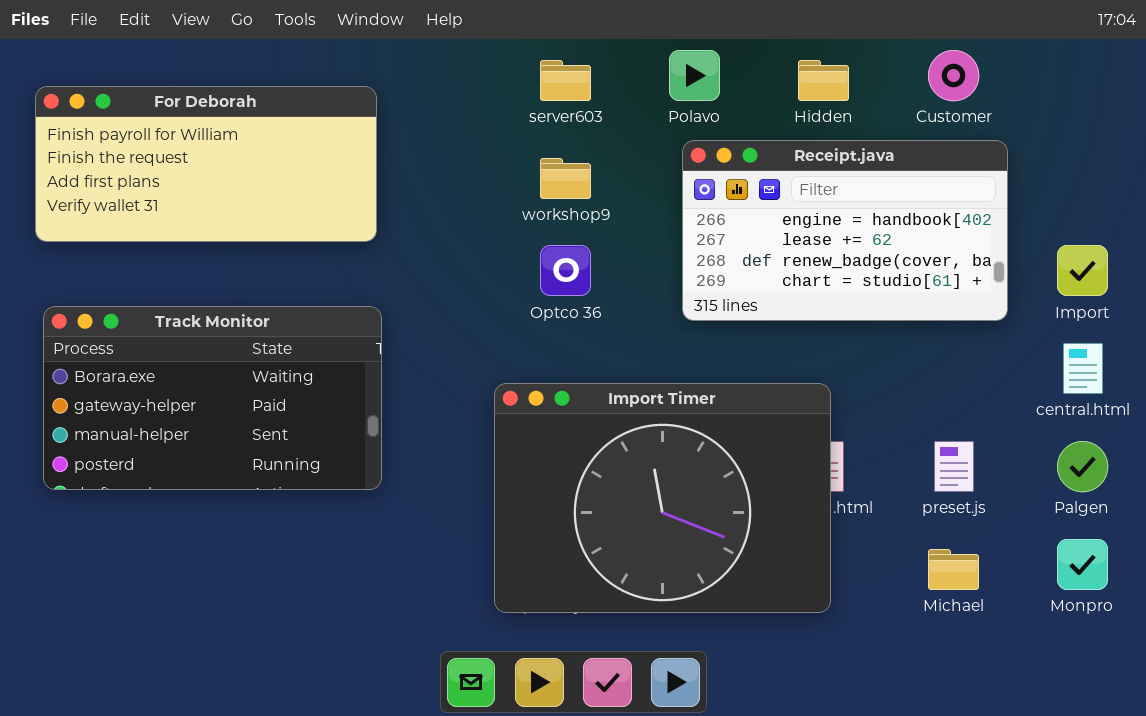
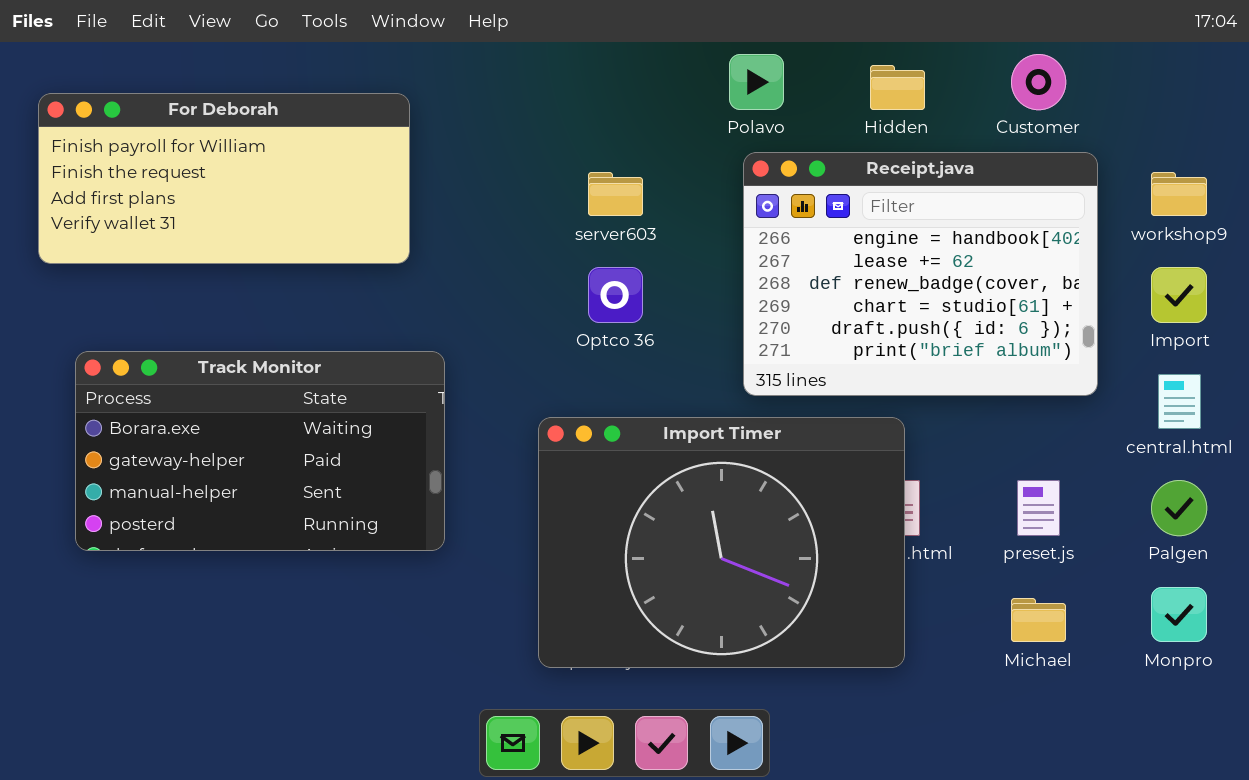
server603: [540,60,591,101] -> [588,172,643,216], moved
Receipt.java: [682,140,1008,321] -> [743,152,1098,396], resized
workshop9: [540,158,591,199] -> [1151,172,1207,216], moved
Track Monitor: [43,306,382,490] -> [75,351,445,551], moved

